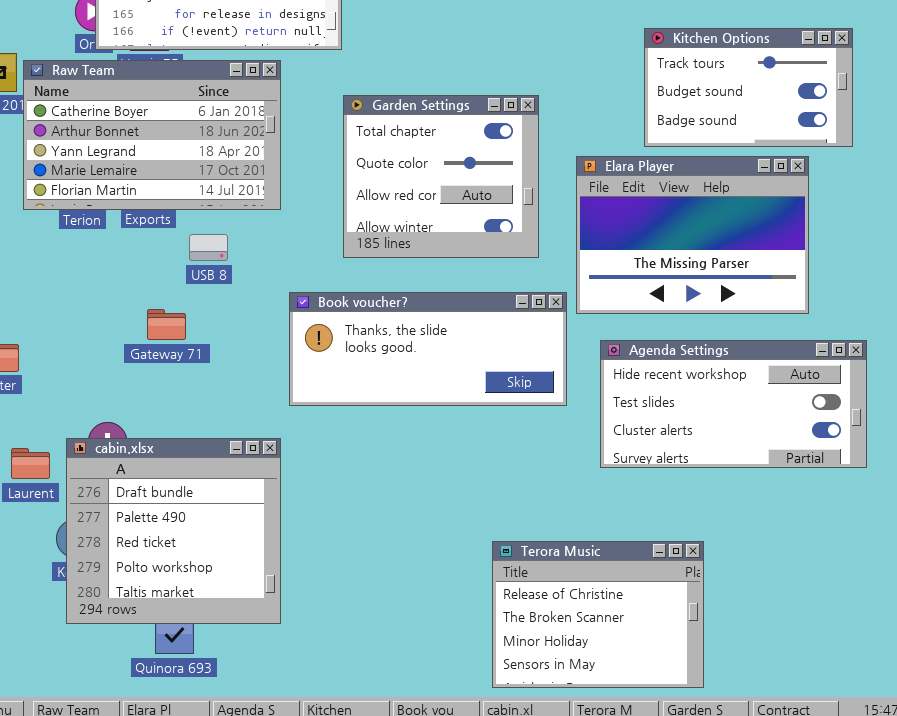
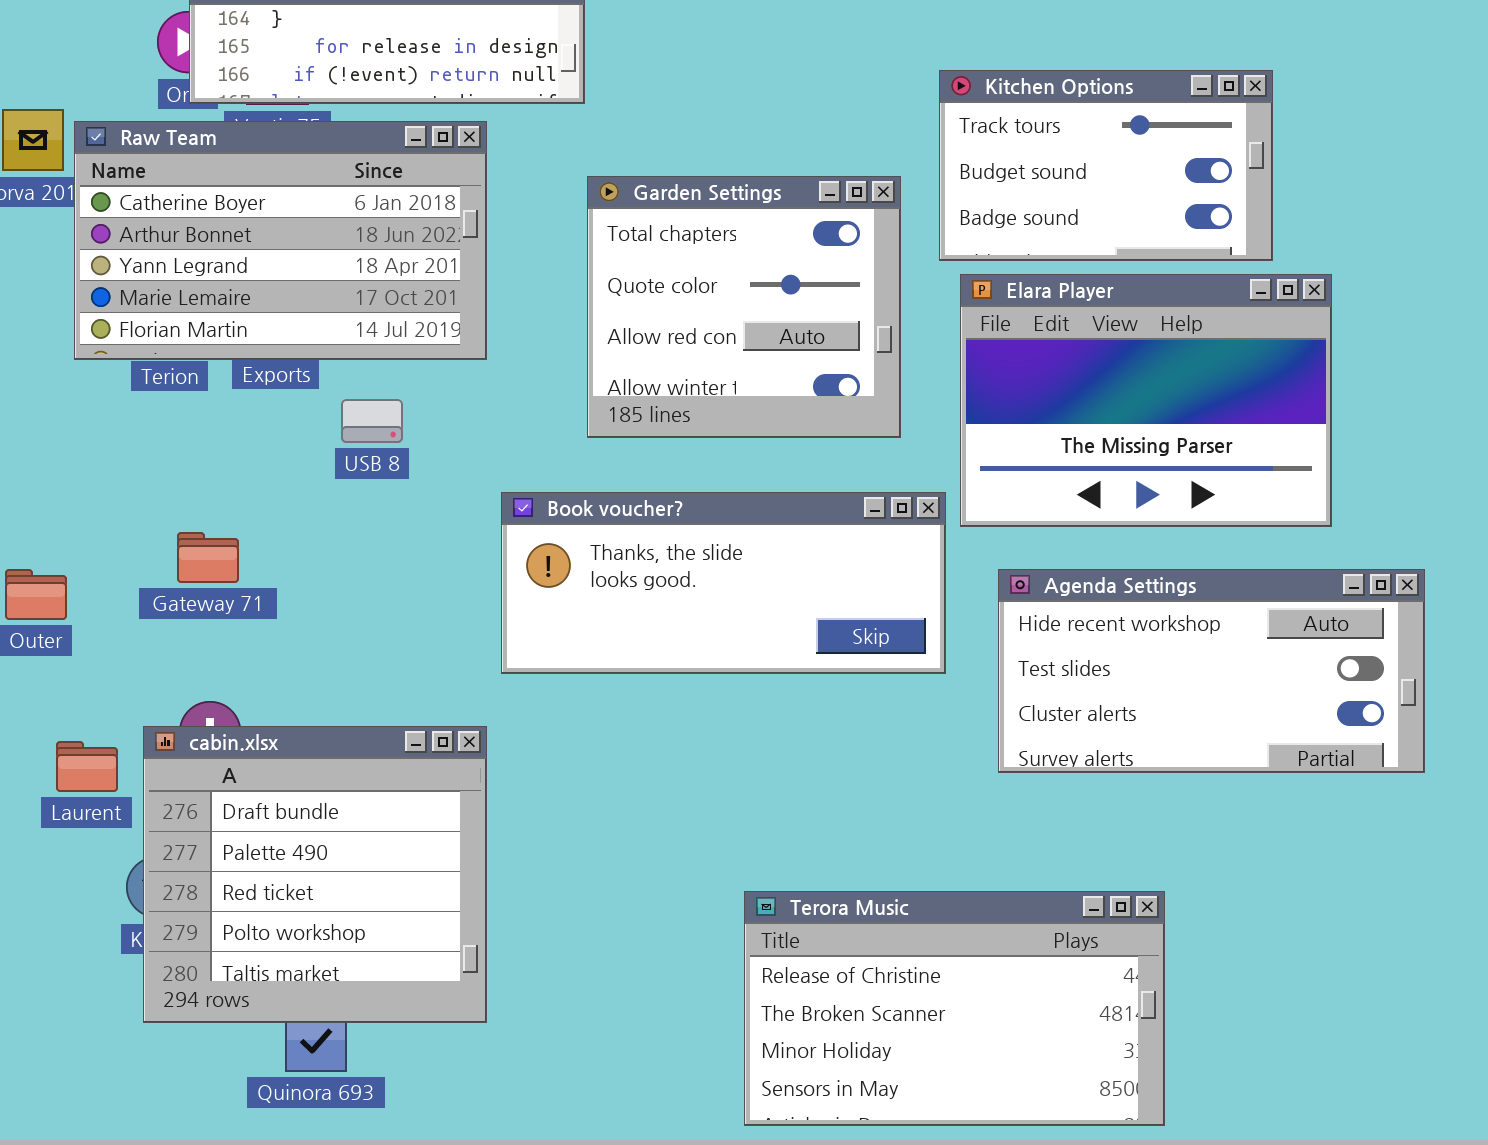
Kitchen Options: [644,28,853,147] -> [939,70,1273,261], moved
Gateway 71: [147,309,186,340] -> [177,532,239,583], moved
Terora Music: [492,541,704,688] -> [744,891,1165,1126], resized

